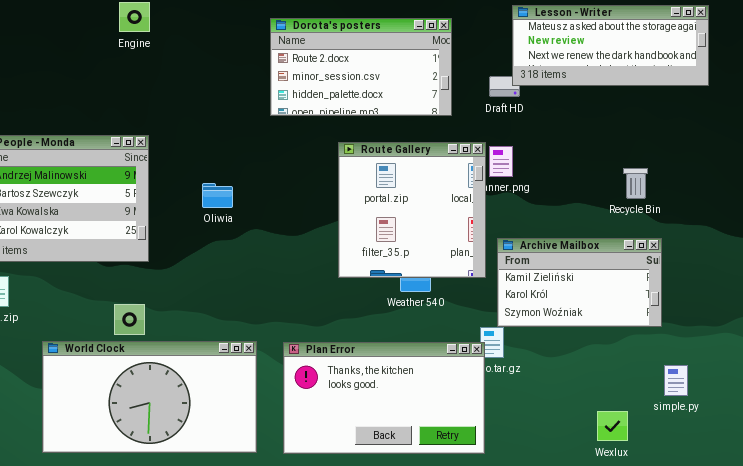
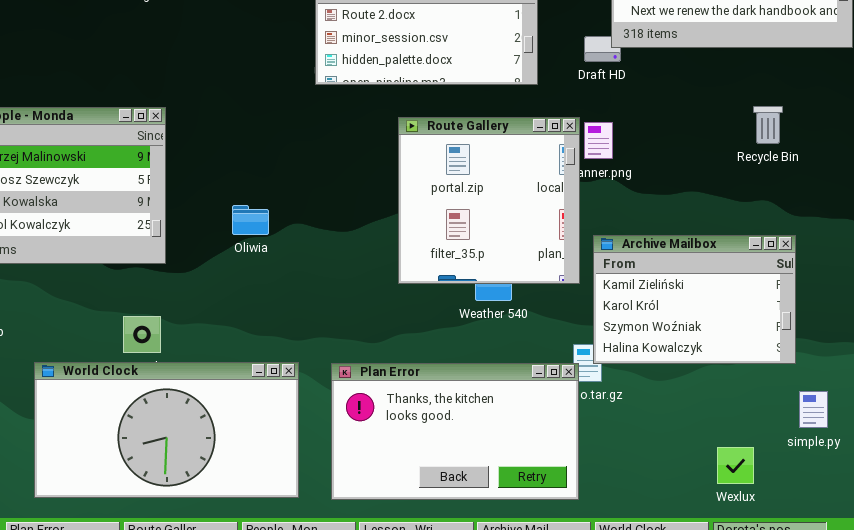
Recycle Bin: [623,168,648,199] -> [753,106,783,144], moved
Oliwia: [202,183,233,208] -> [232,205,269,235], moved
Archive Mailbox: [497,238,662,327] -> [593,235,796,364], resized

